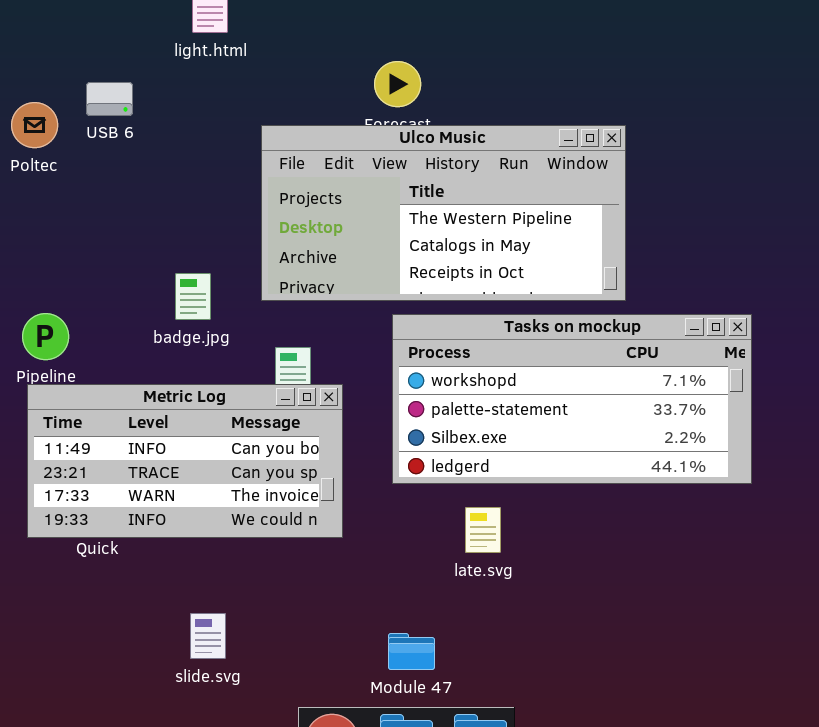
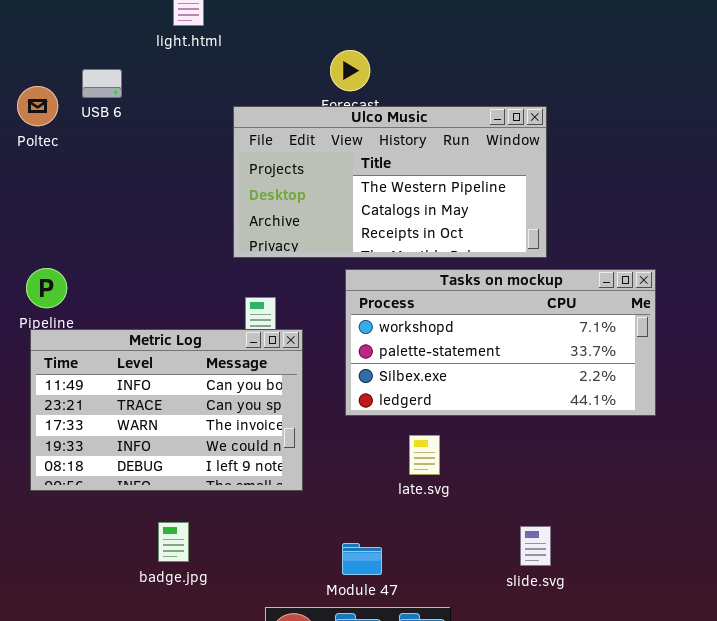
badge.jpg: [175,273,211,320] -> [158,522,189,562], moved
Metric Log: [27,384,343,538] -> [30,329,303,491], resized
slide.svg: [190,613,226,659] -> [520,526,551,566], moved

